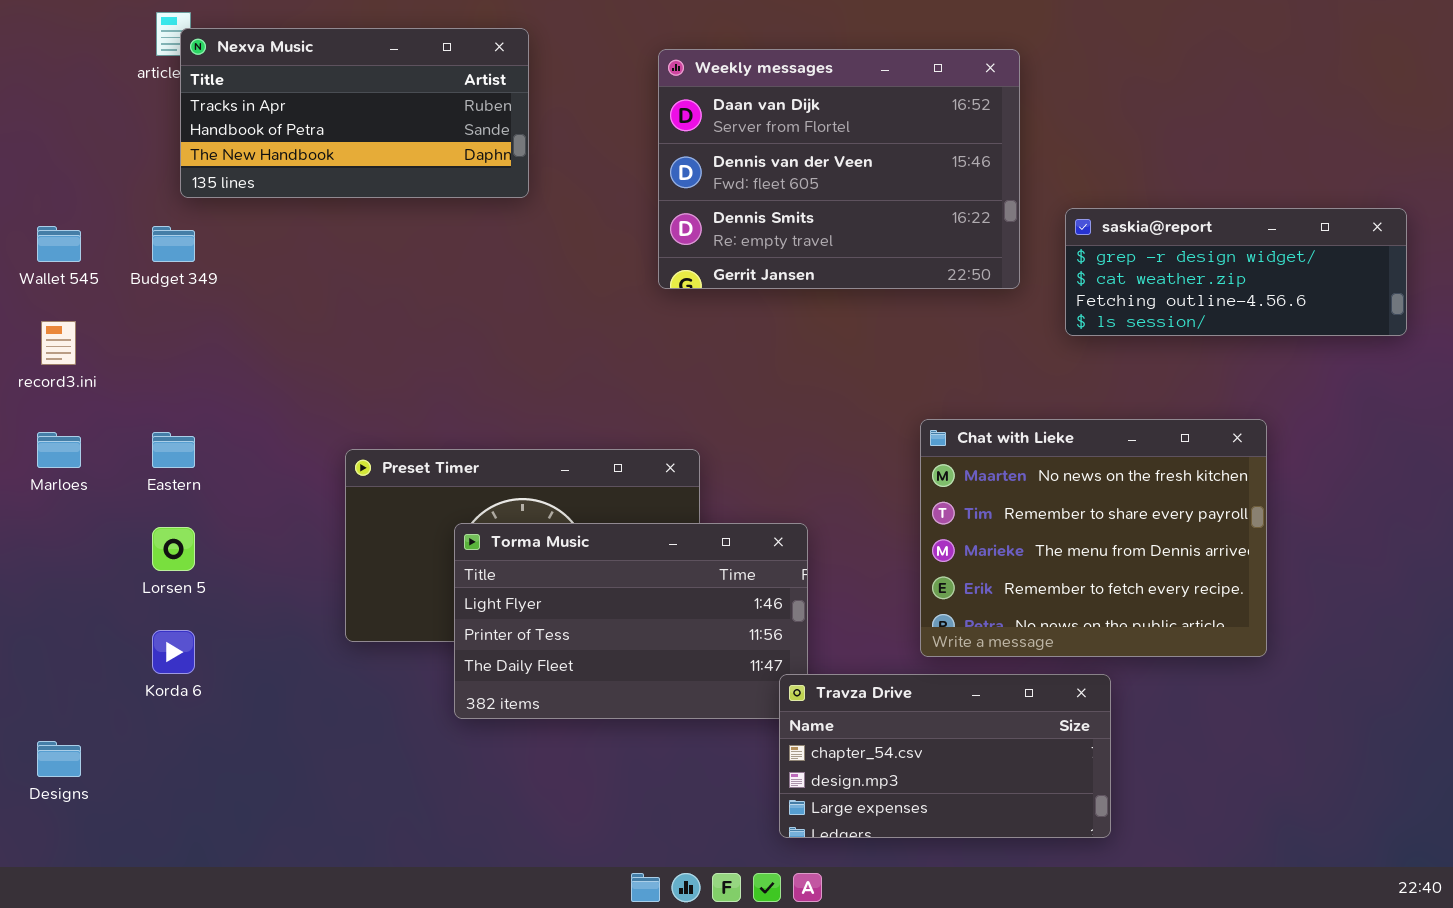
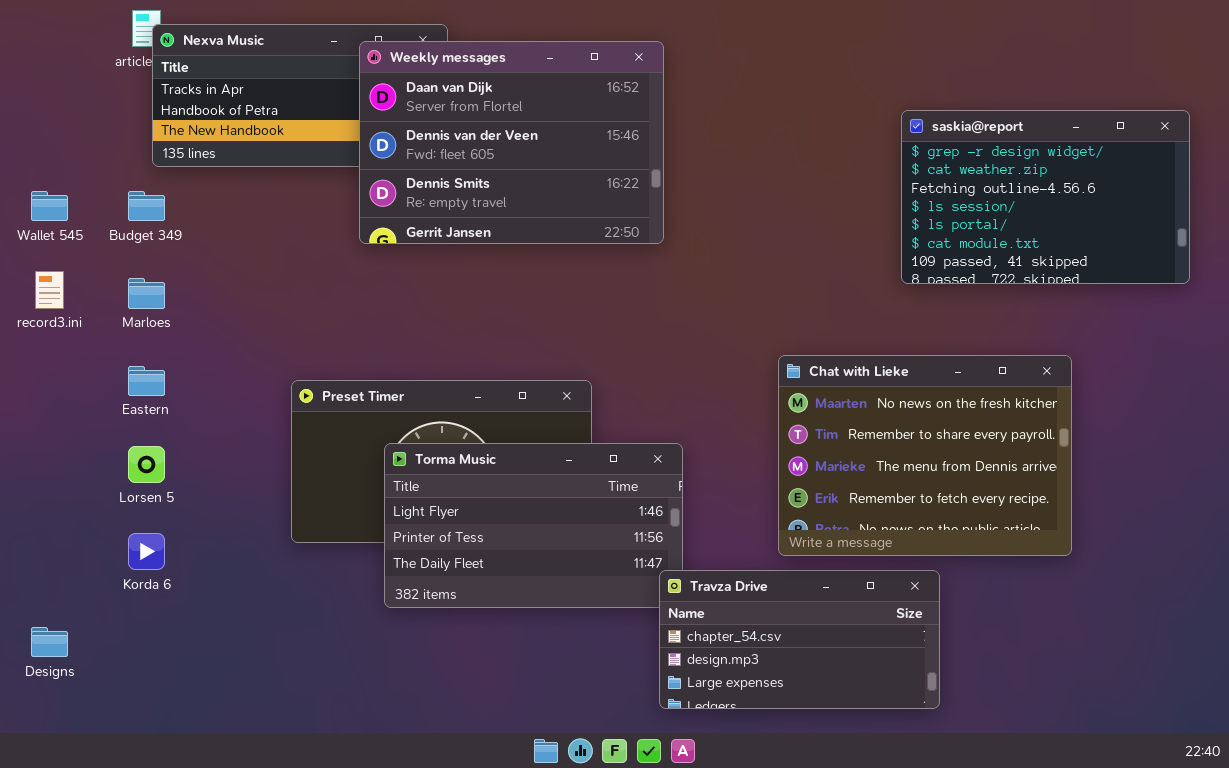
Weekly messages: [658,49,1020,289] -> [359,41,664,244], moved
saskia@report: [1065,208,1407,336] -> [901,110,1190,284], resized
Marloes: [37,432,81,468] -> [128,278,165,309], moved

